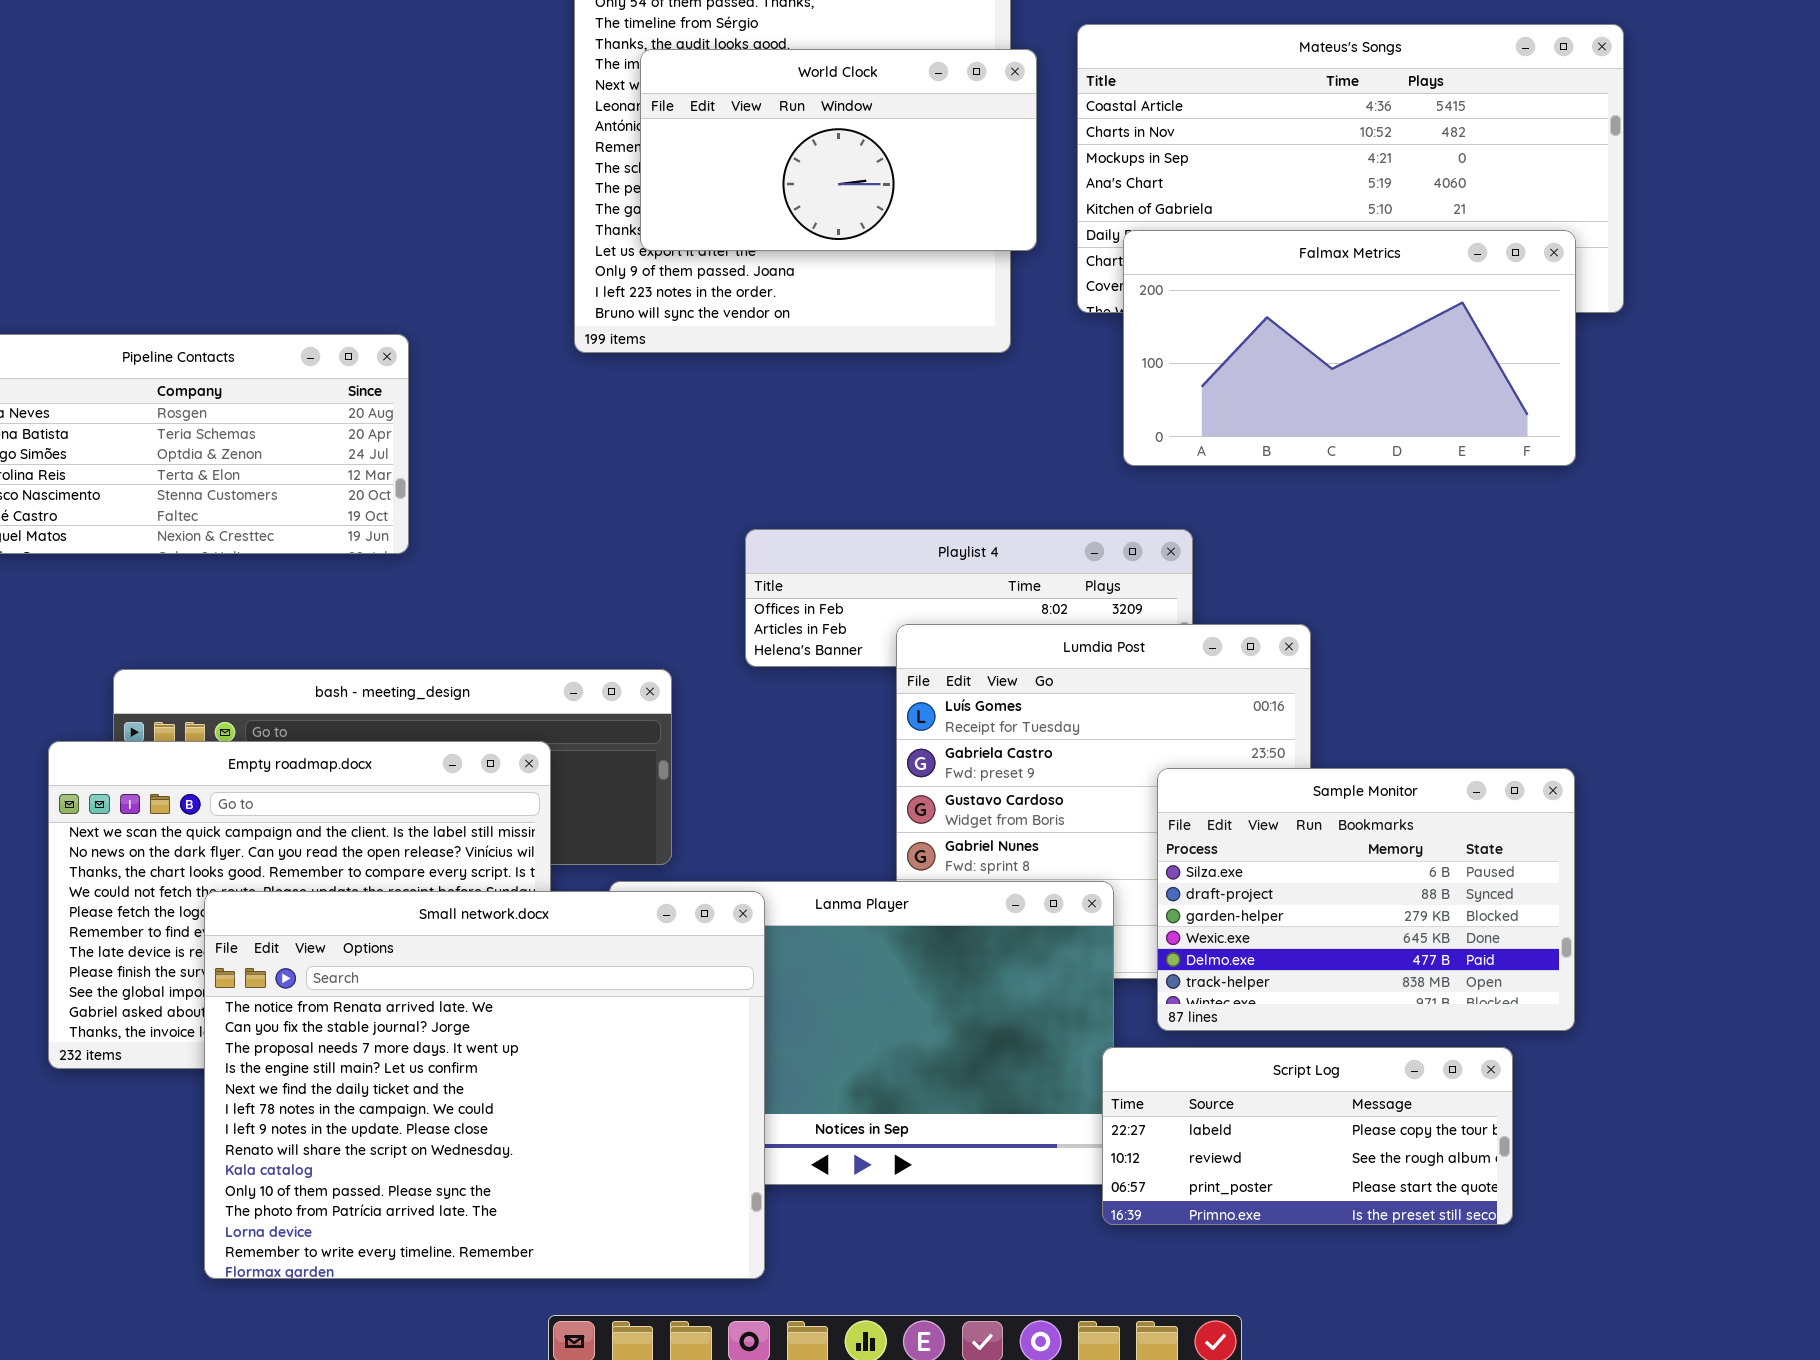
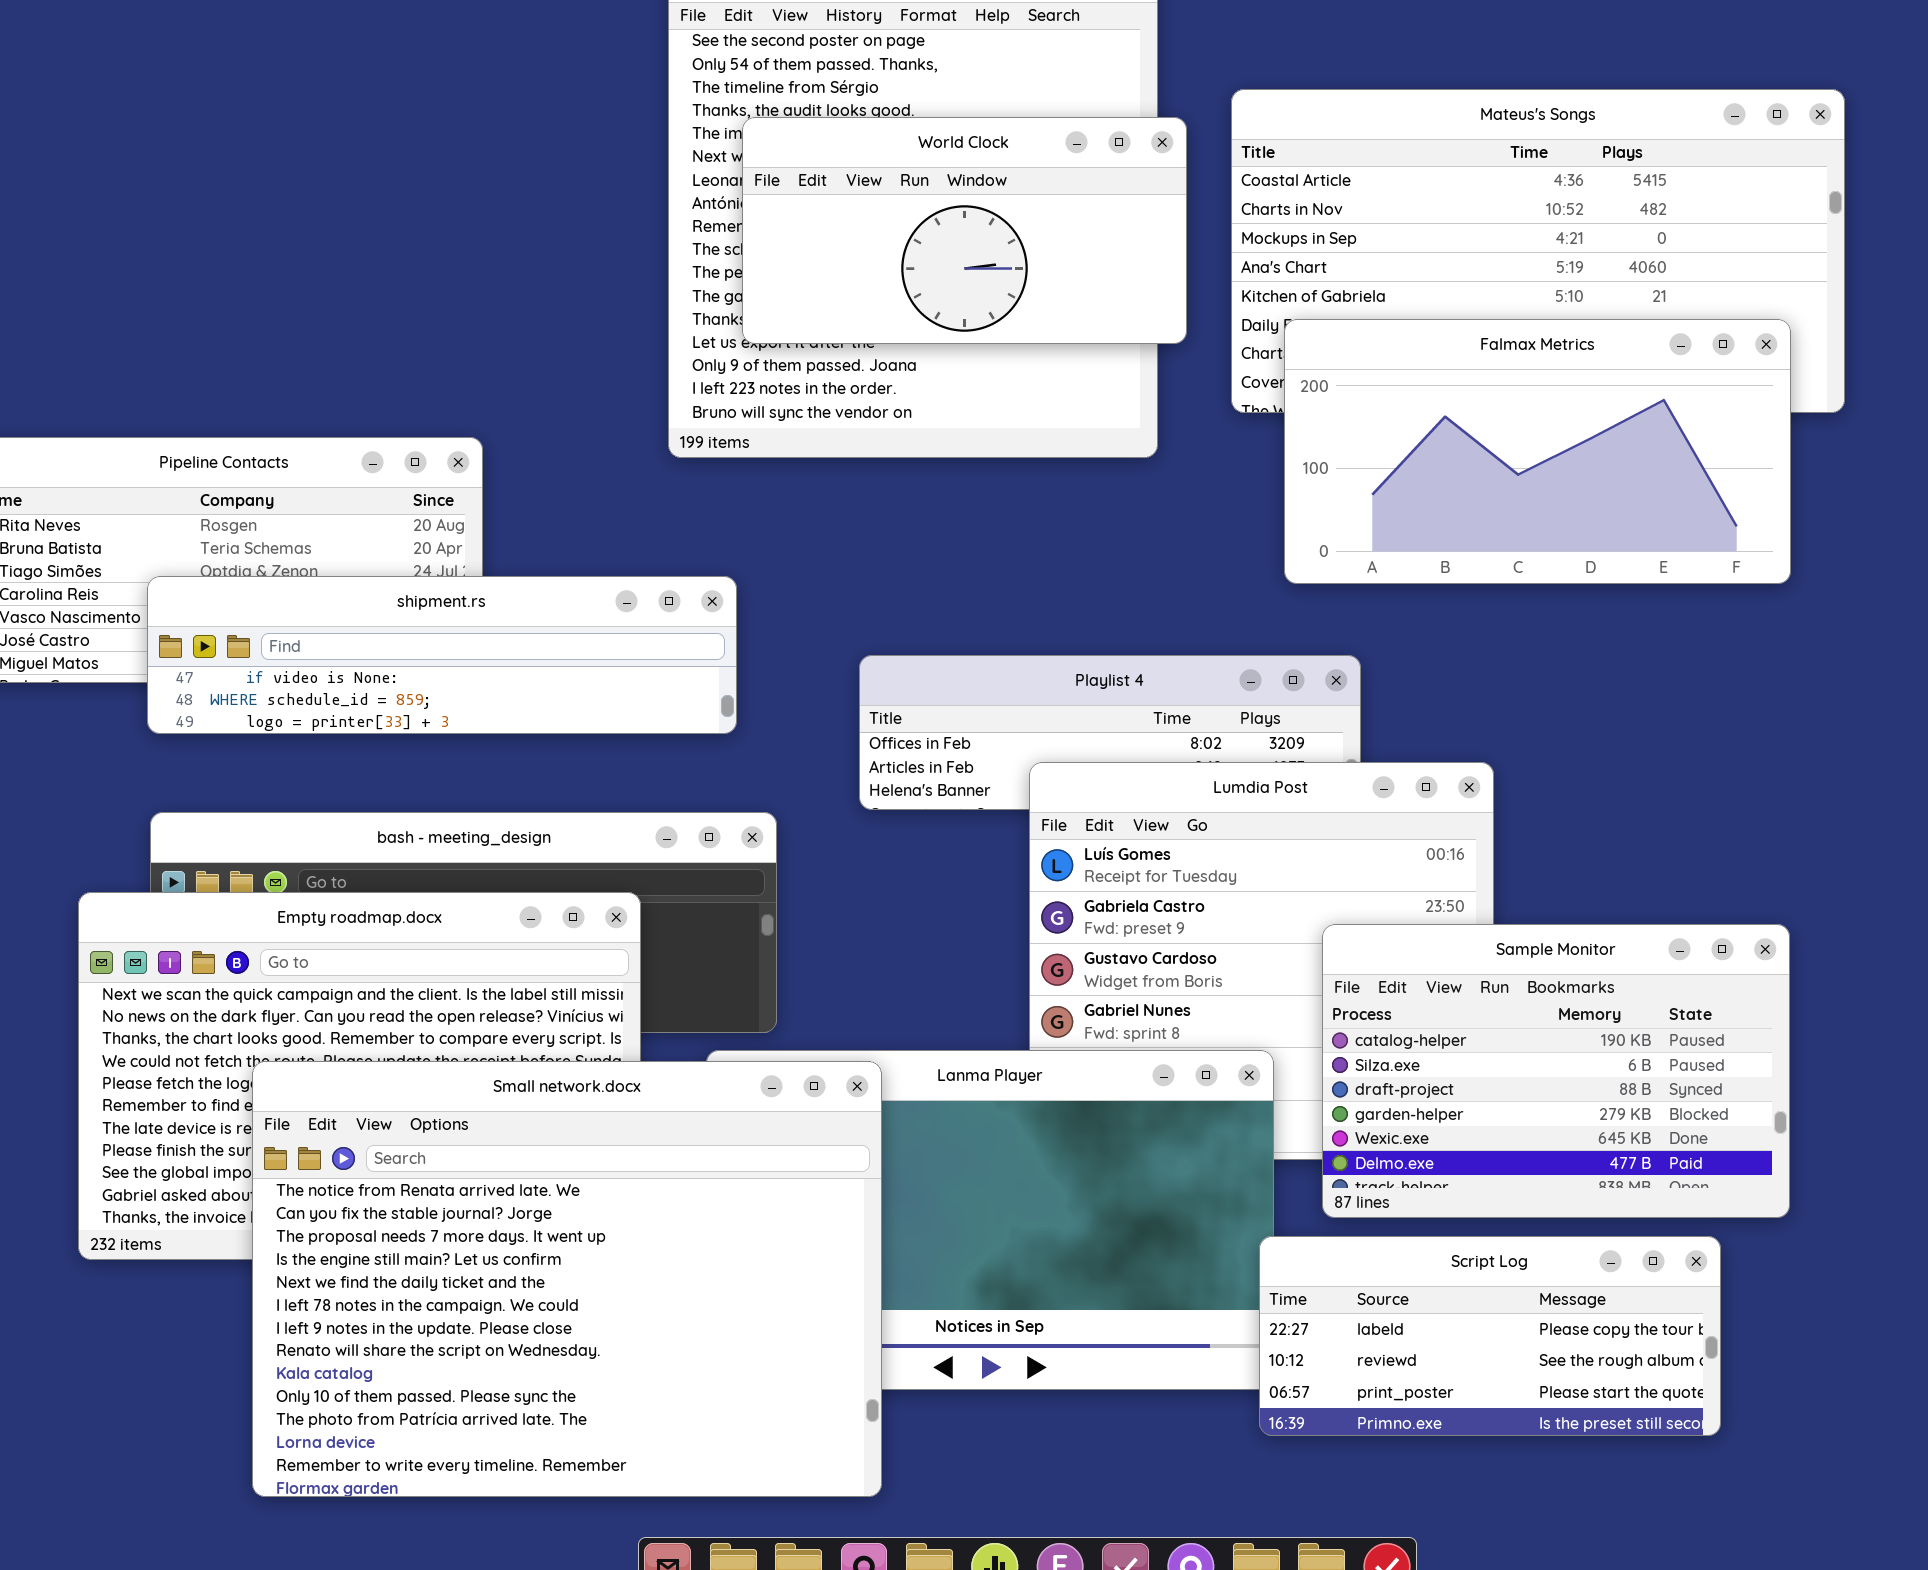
shipment.rs: none -> [147,576,737,734], opened
Sample Monitor: [1157,768,1575,1031] -> [1322,924,1790,1218], scrolled up 1 row

